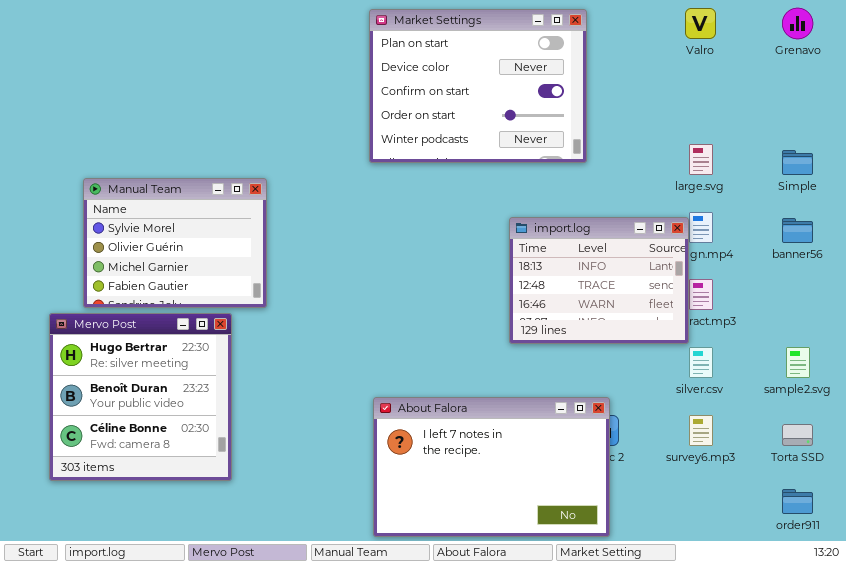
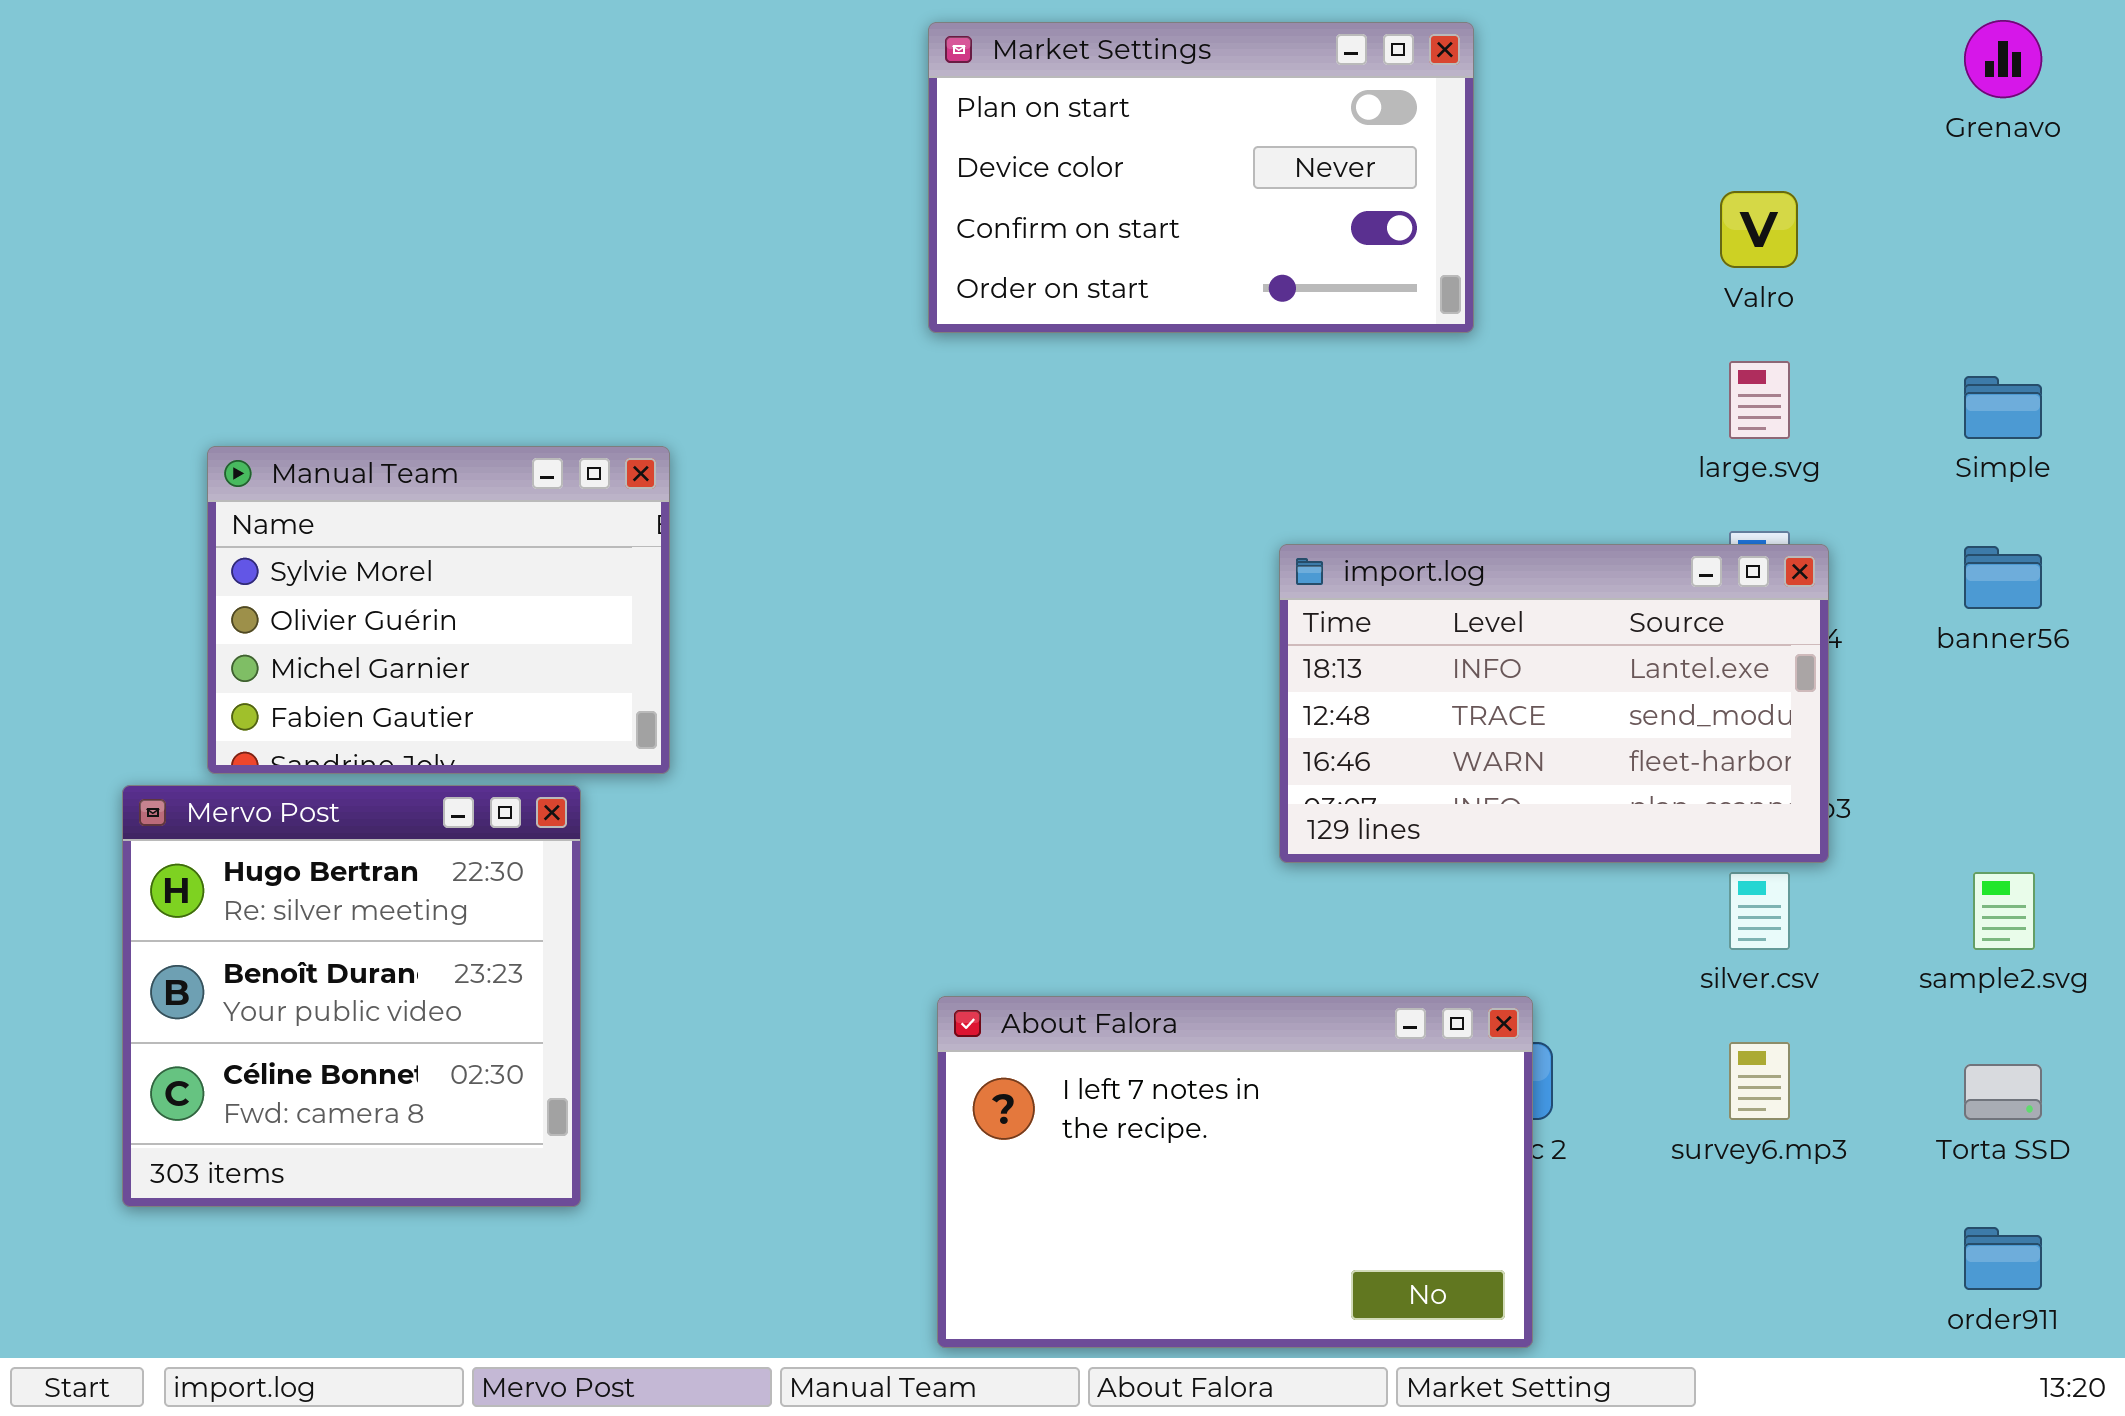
Valro: [685,8,716,39] -> [1720,191,1798,268], moved
Market Settings: [369,9,587,163] -> [928,22,1474,333], resized
import.log: [509,217,689,344] -> [1279,544,1829,863], resized

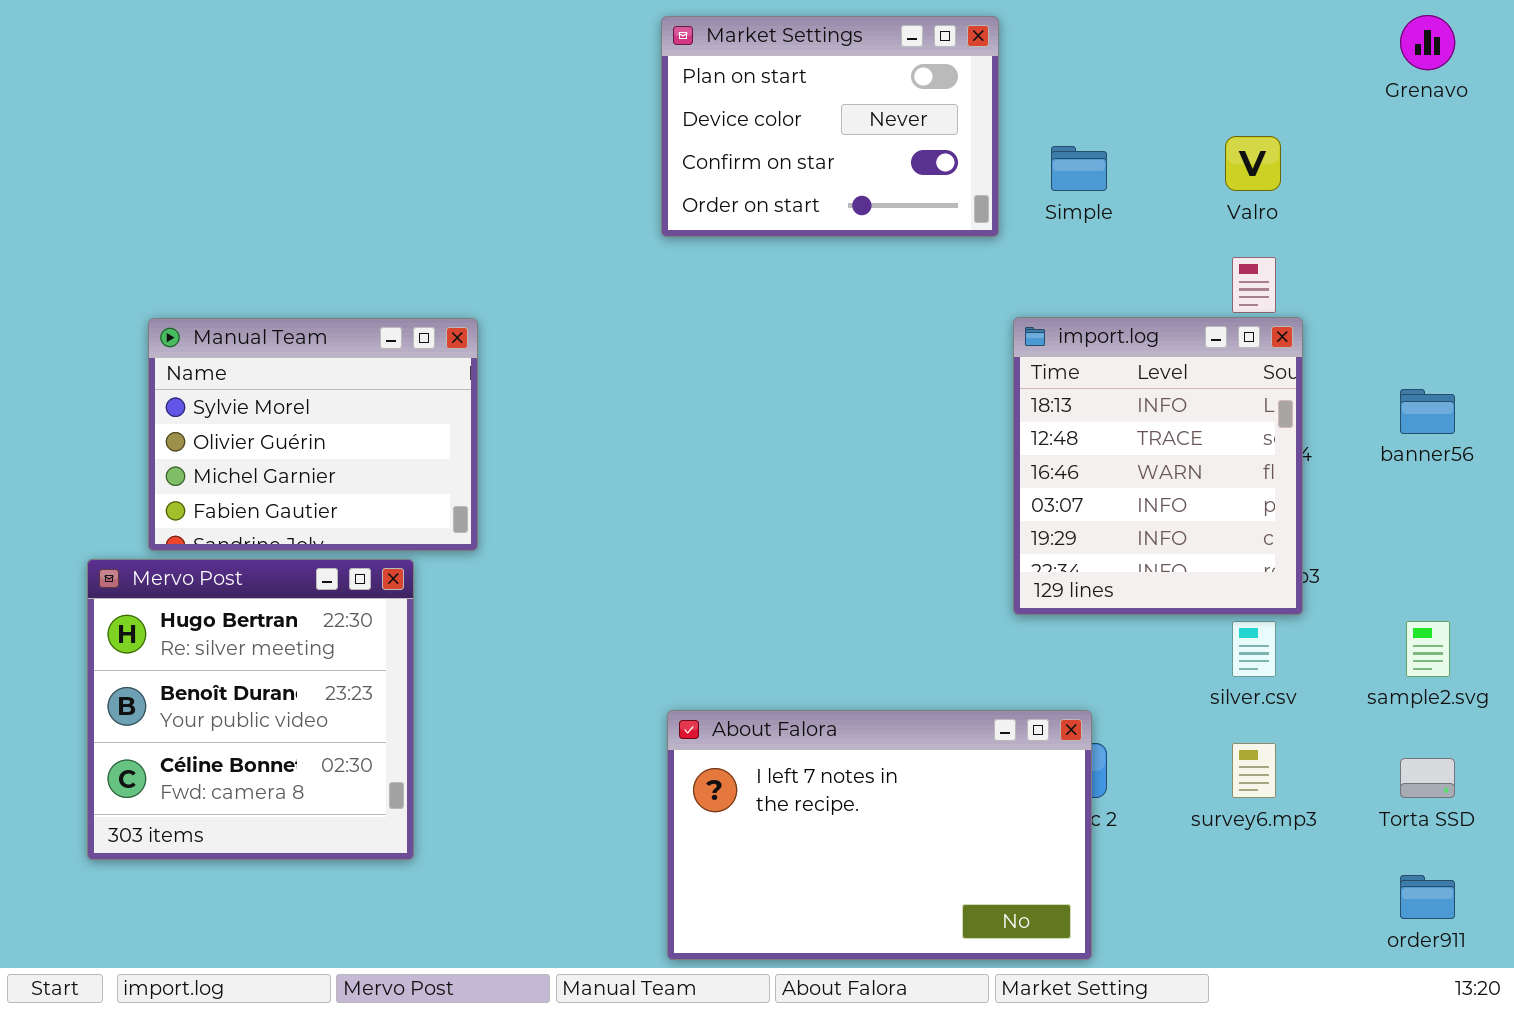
Market Settings: [928,22,1474,333] -> [661,16,999,237], resized
Simple: [1964,376,2042,439] -> [1051,146,1107,191], moved
import.log: [1279,544,1829,863] -> [1013,317,1303,615], resized

